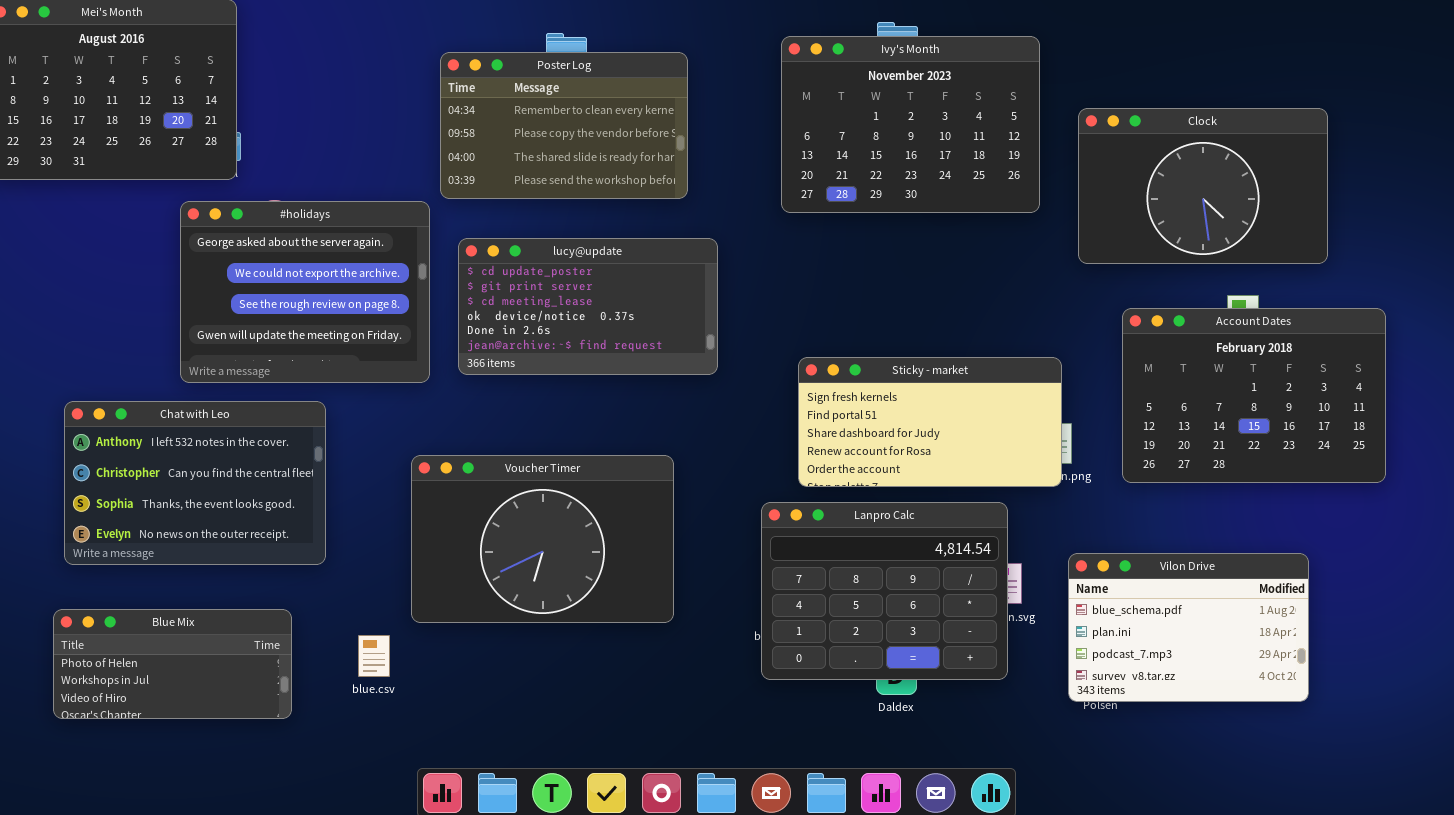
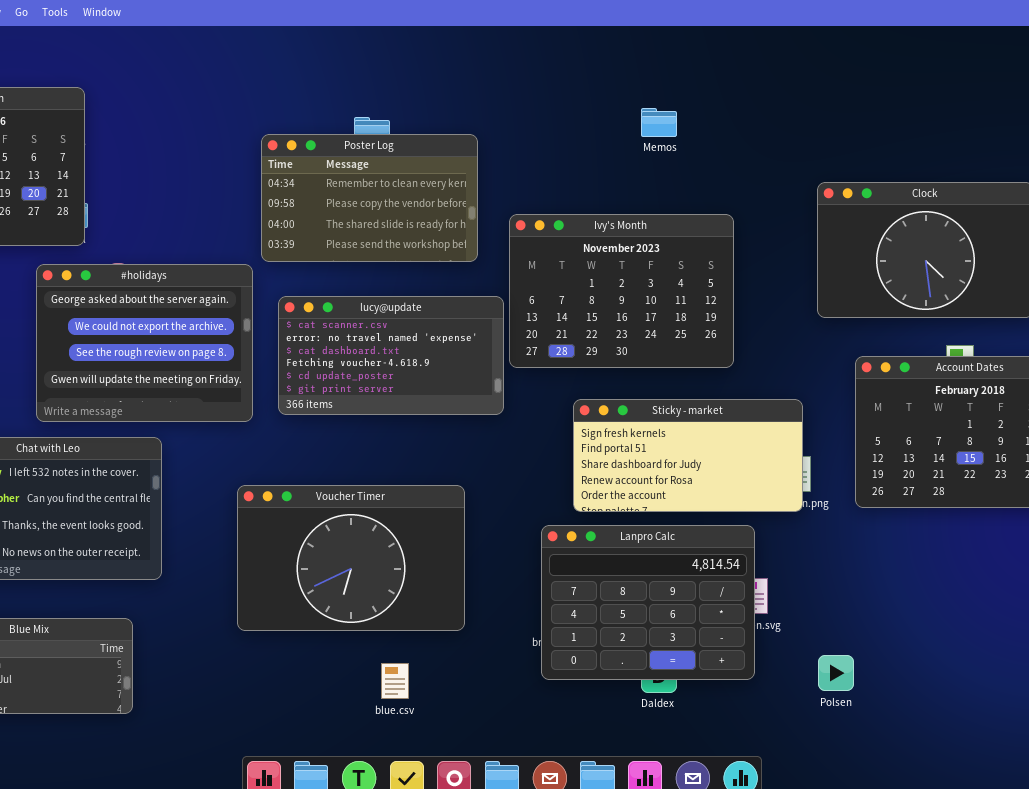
Ivy's Month: [781,36,1040,213] -> [509,214,734,368], moved
lucy@update: [458,238,718,375] -> [278,296,504,415], scrolled up 4 rows
Vilon Drive: [1068,553,1309,702] -> none, closed
blue.csv: [358,635,390,677] -> [381,663,409,699], moved

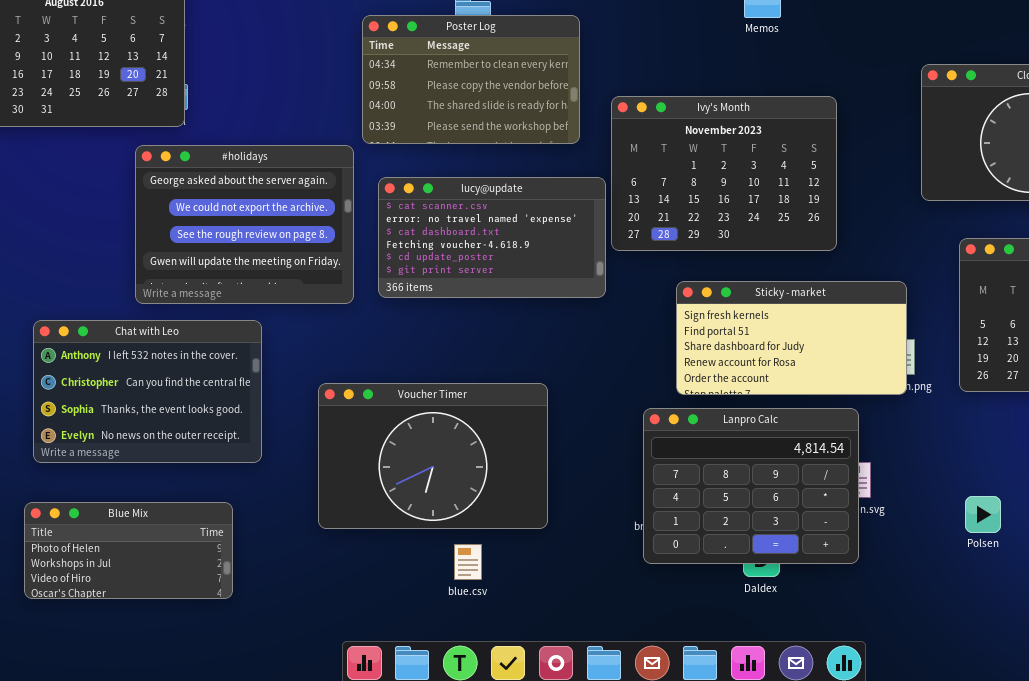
Voucher Timer: [237,485,465,631] -> [318,383,548,529], moved
Polsen: [818,655,854,691] -> [965,496,1001,533], moved
blue.csv: [381,663,409,699] -> [454,544,482,580], moved

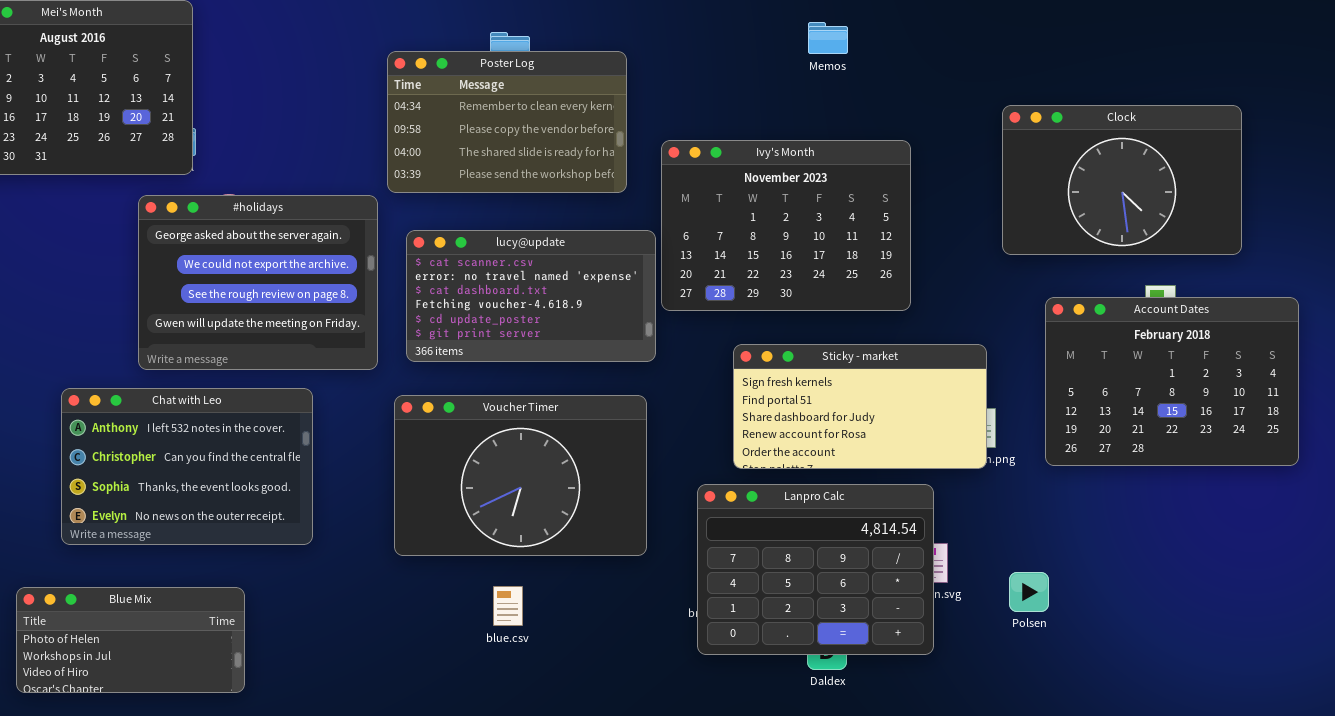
Chat with Leo: [33,320,262,463] -> [61,388,313,545], moved
Voucher Timer: [318,383,548,529] -> [394,395,647,556], moved
Polsen: [965,496,1001,533] -> [1009,572,1049,612], moved
blue.csv: [454,544,482,580] -> [493,586,523,626], moved

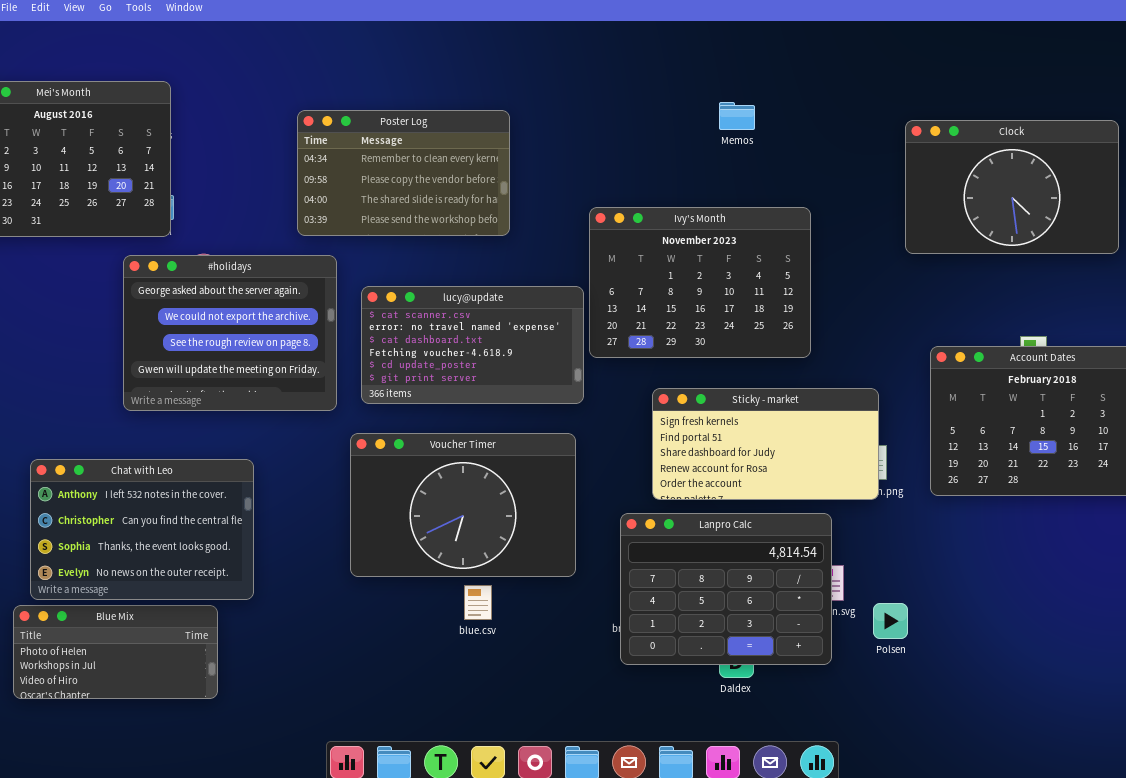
Poster Log: [387,51,627,193] -> [297,110,510,236], moved
Clock: [1002,105,1242,255] -> [905,120,1119,254], moved
Chat with Leo: [61,388,313,545] -> [30,459,254,600], moved
Polsen: [1009,572,1049,612] -> [873,603,908,639], moved
blue.csv: [493,586,523,626] -> [464,585,492,620], moved

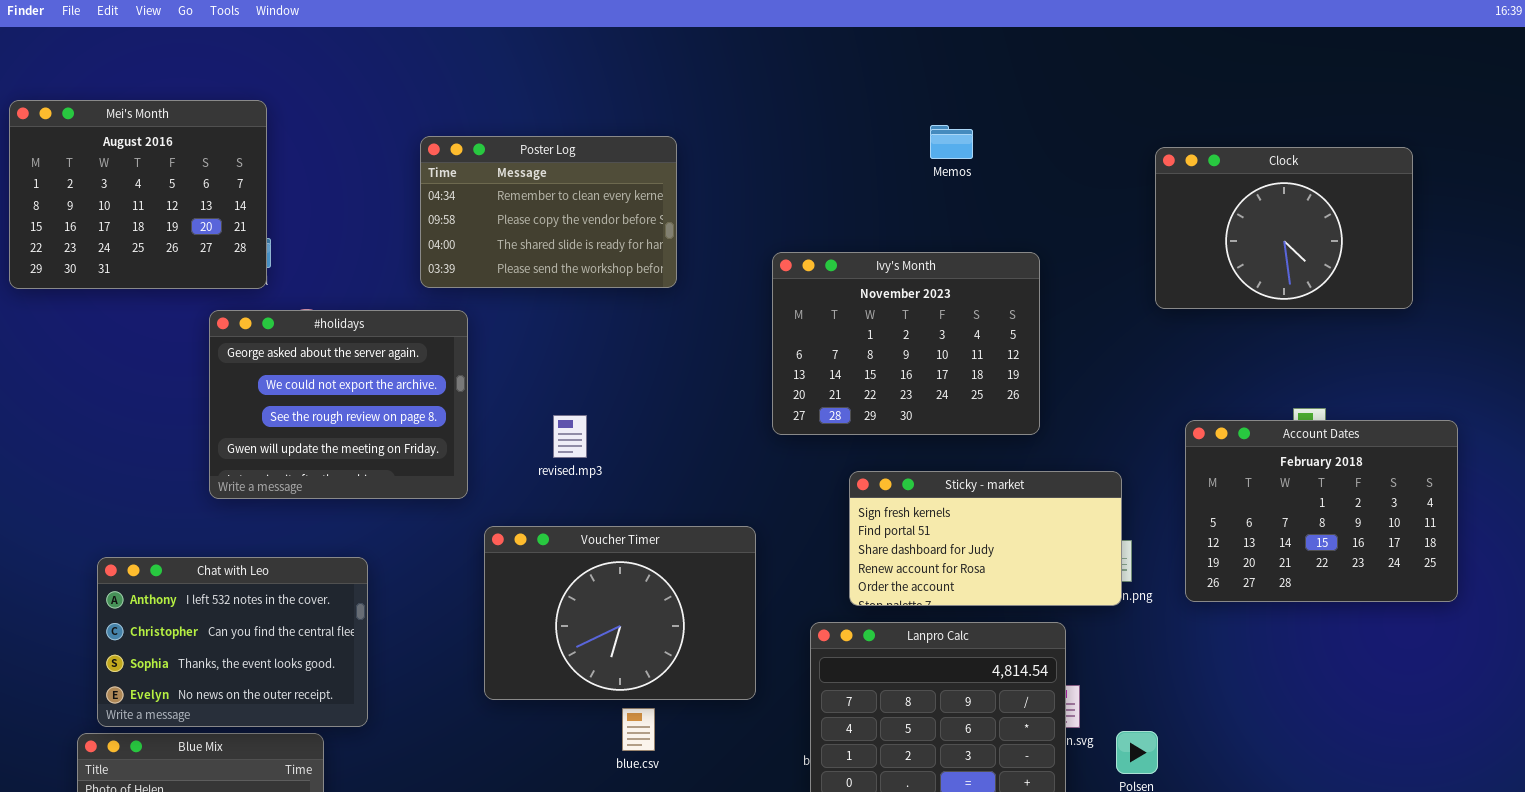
lucy@update: [361,286,584,404] -> none, closed

